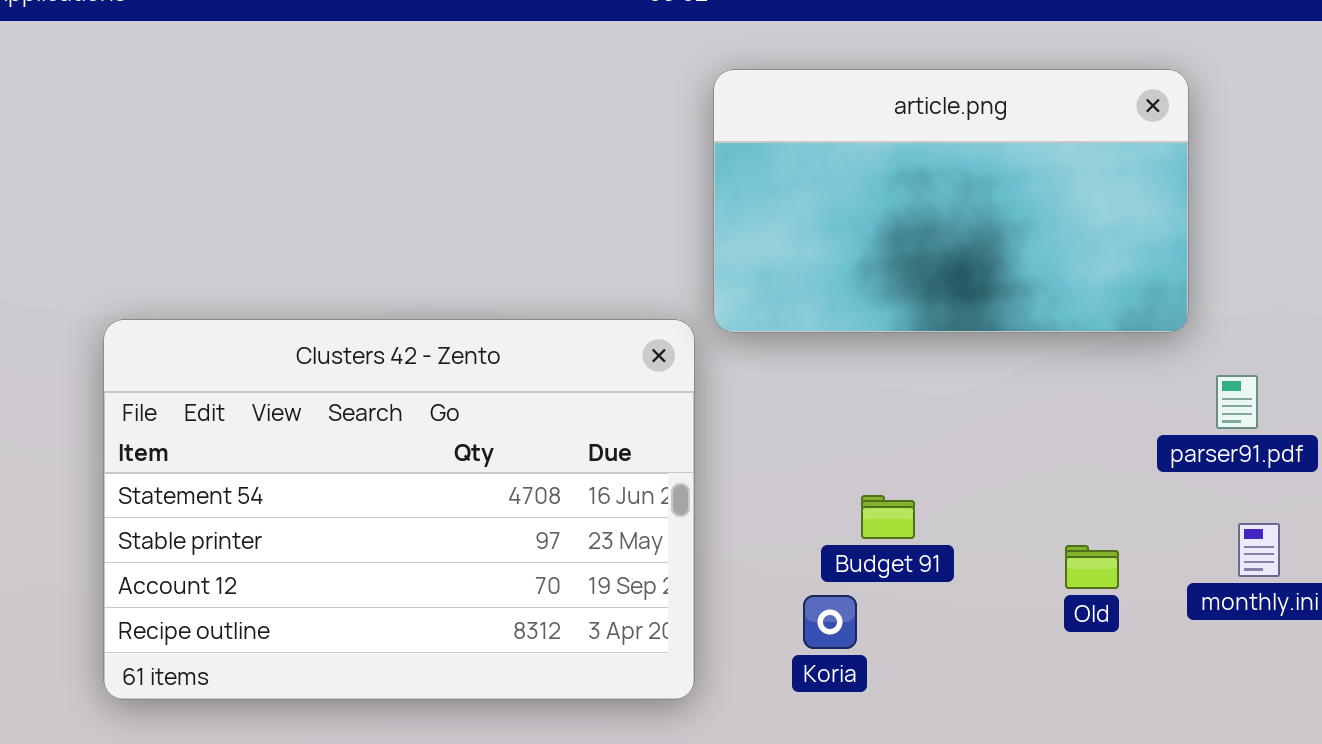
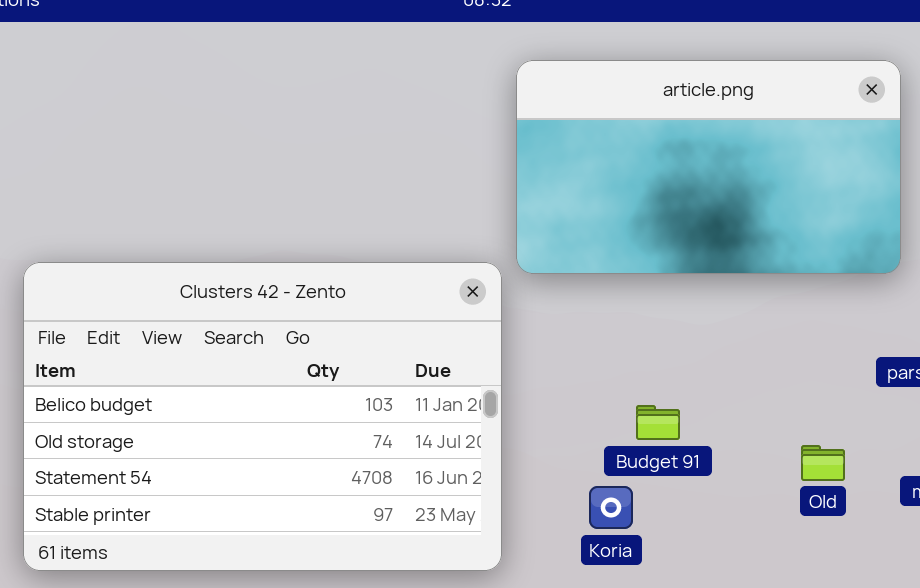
Clusters 42 - Zento: [103,319,695,700] -> [23,262,502,571], scrolled up 2 rows

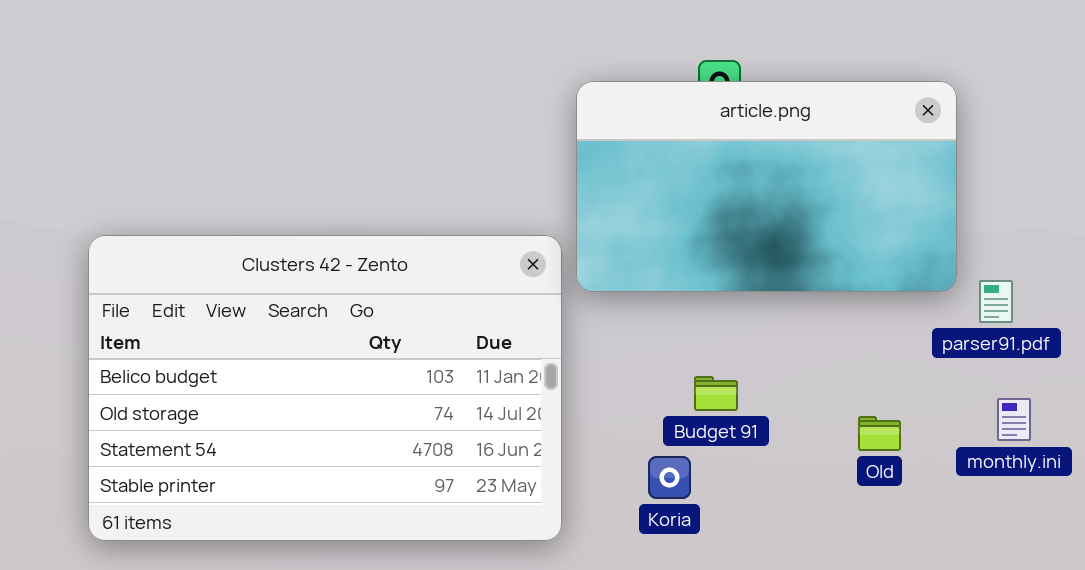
article.png: [516,60,901,274] -> [576,81,957,292], moved

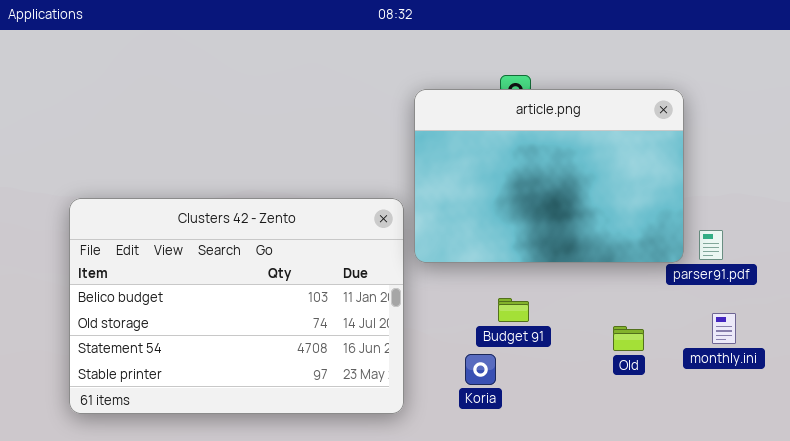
article.png: [576,81,957,292] -> [414,89,684,263], resized

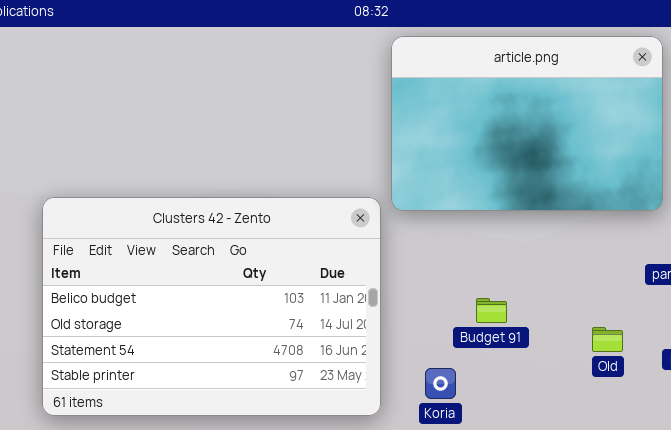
article.png: [414,89,684,263] -> [391,36,663,211], moved
Koria: [465,354,496,385] -> [425,368,456,399], moved

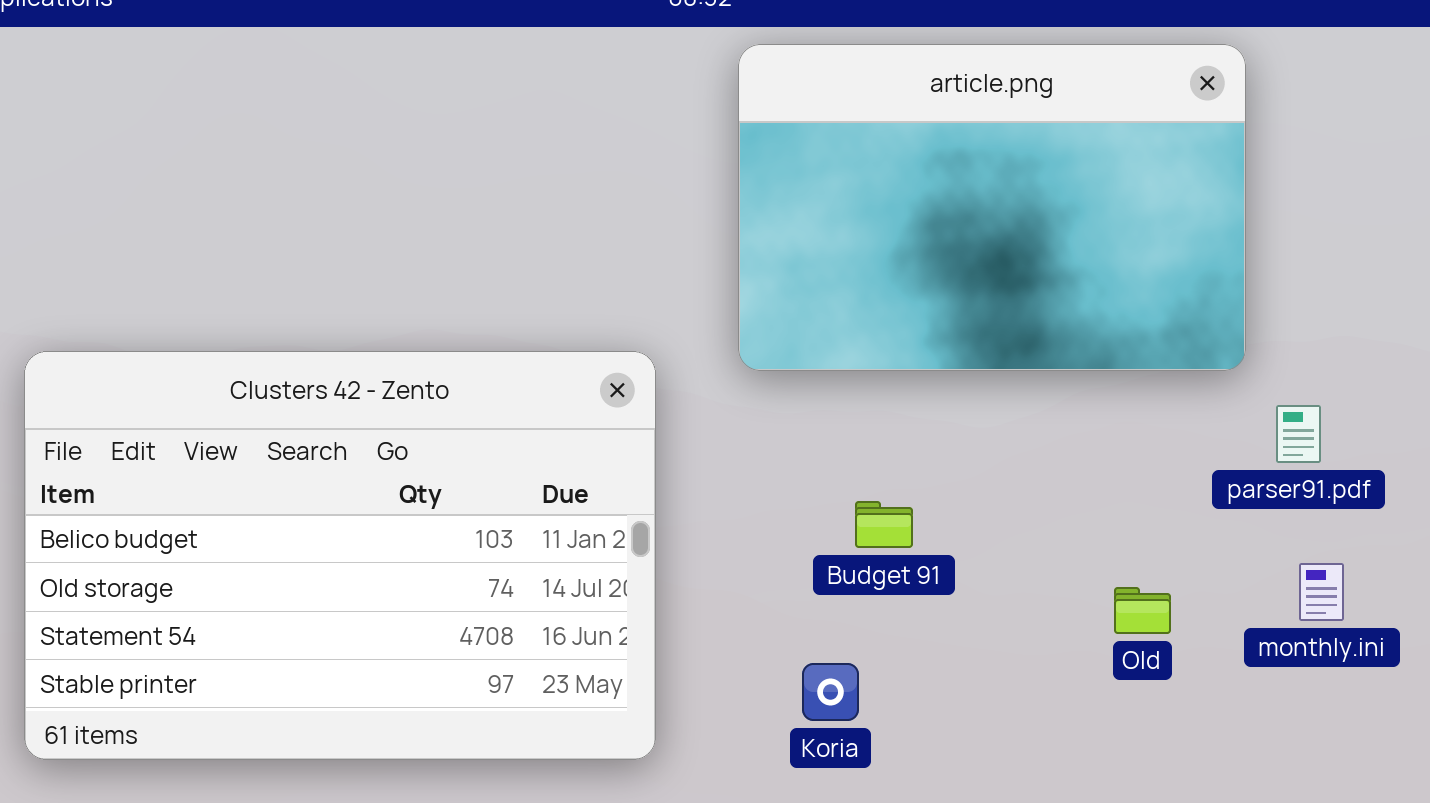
Clusters 42 - Zento: [42,197,381,416] -> [24,351,656,760], moved
Budget 91: [476,298,507,323] -> [855,501,913,548], moved

